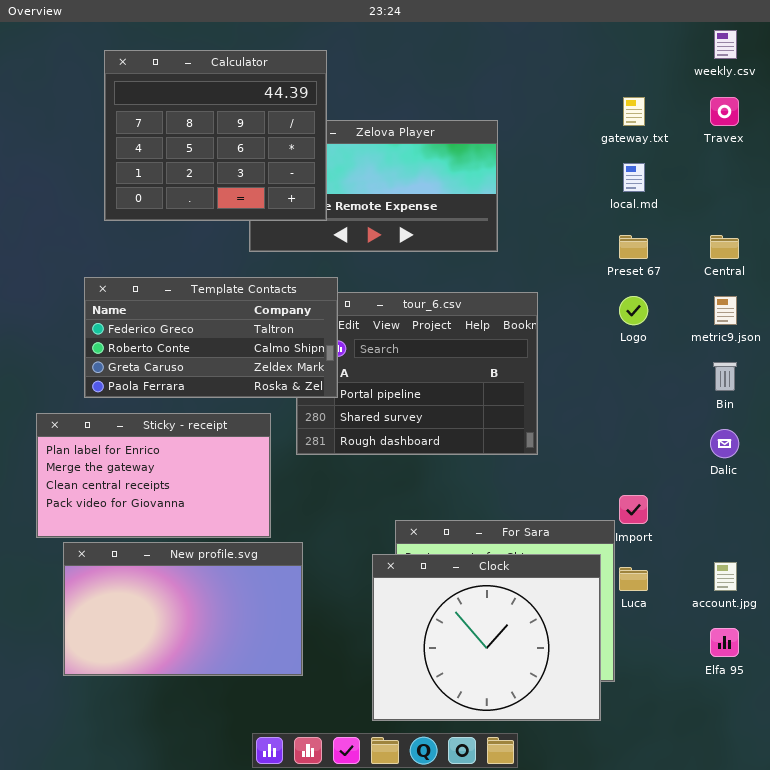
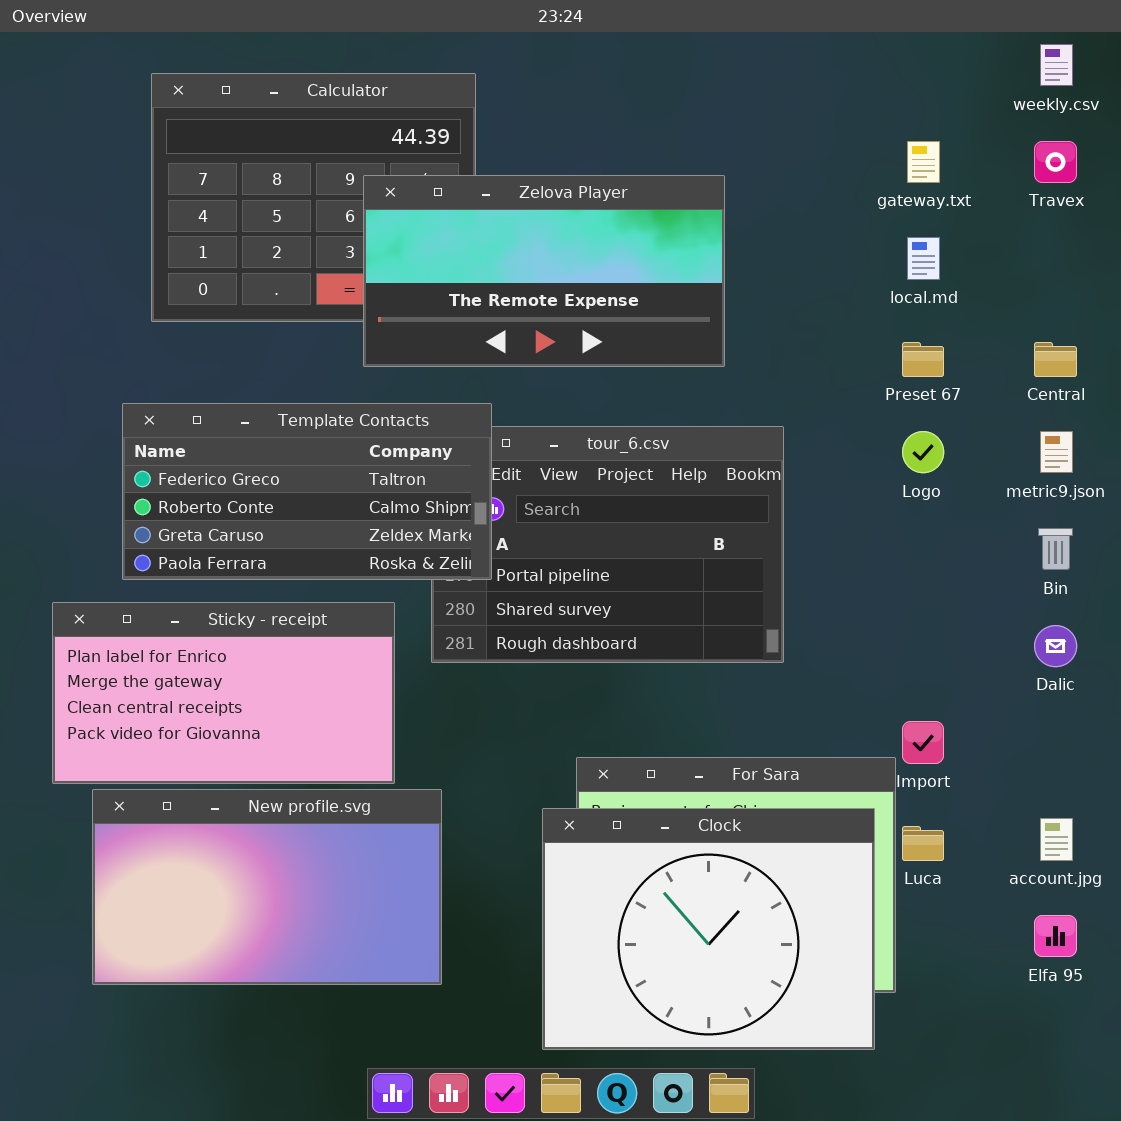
Zelova Player: [249,120,498,252] -> [363,175,725,367], raised

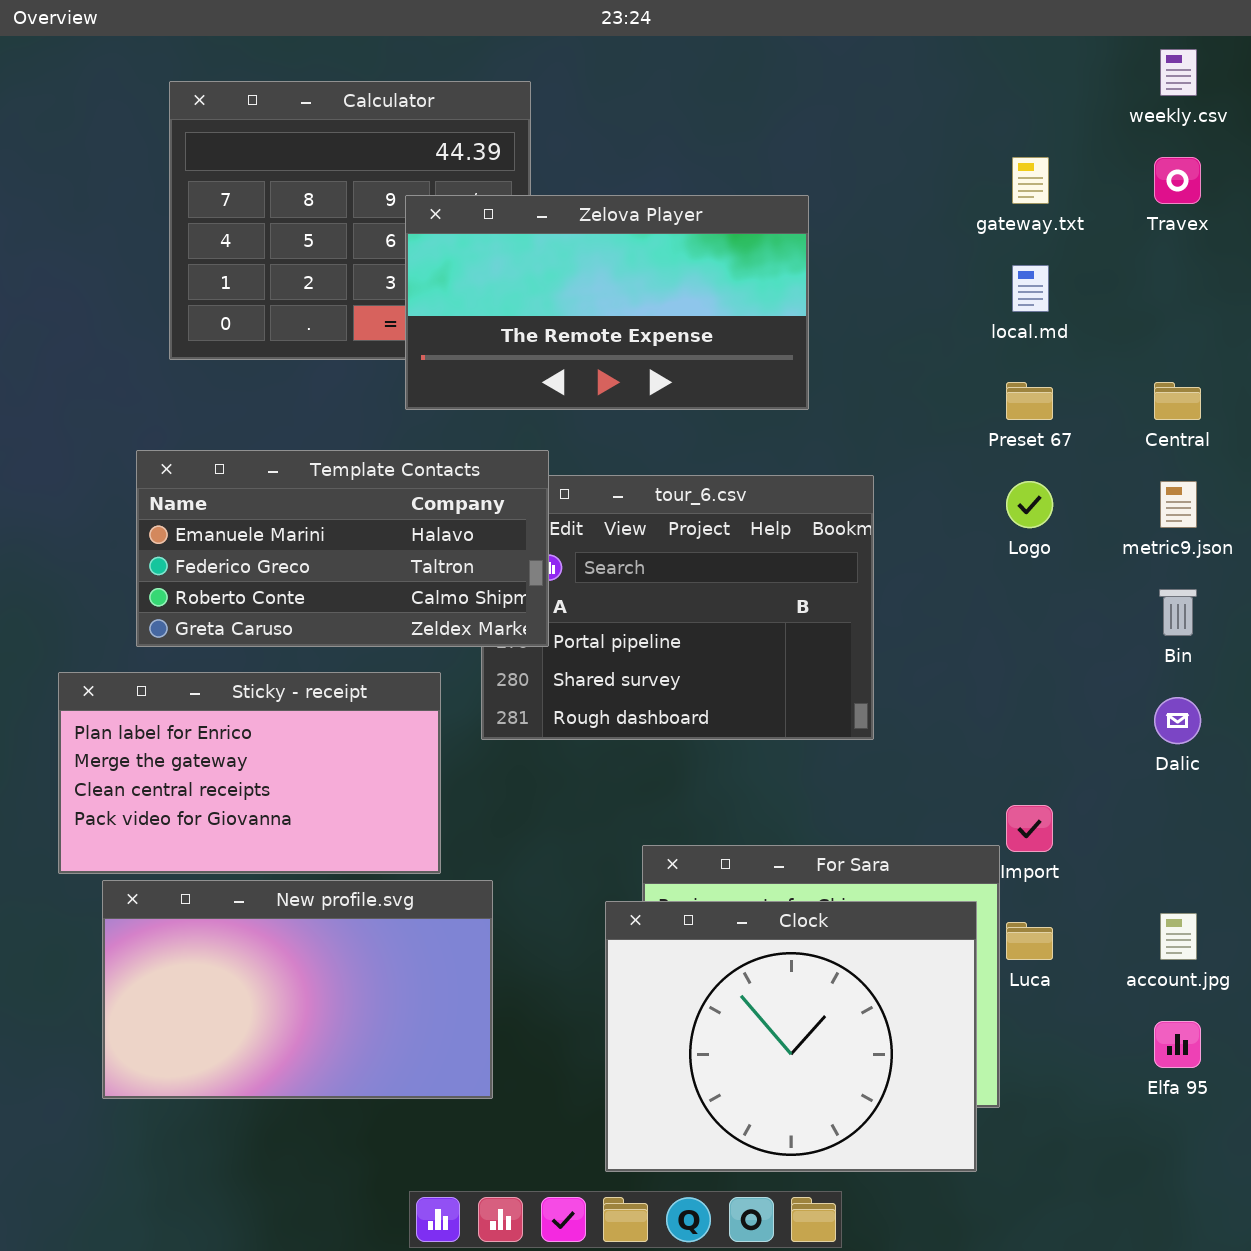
Template Contacts: [122,403,492,580] -> [136,450,549,647], scrolled up 1 row

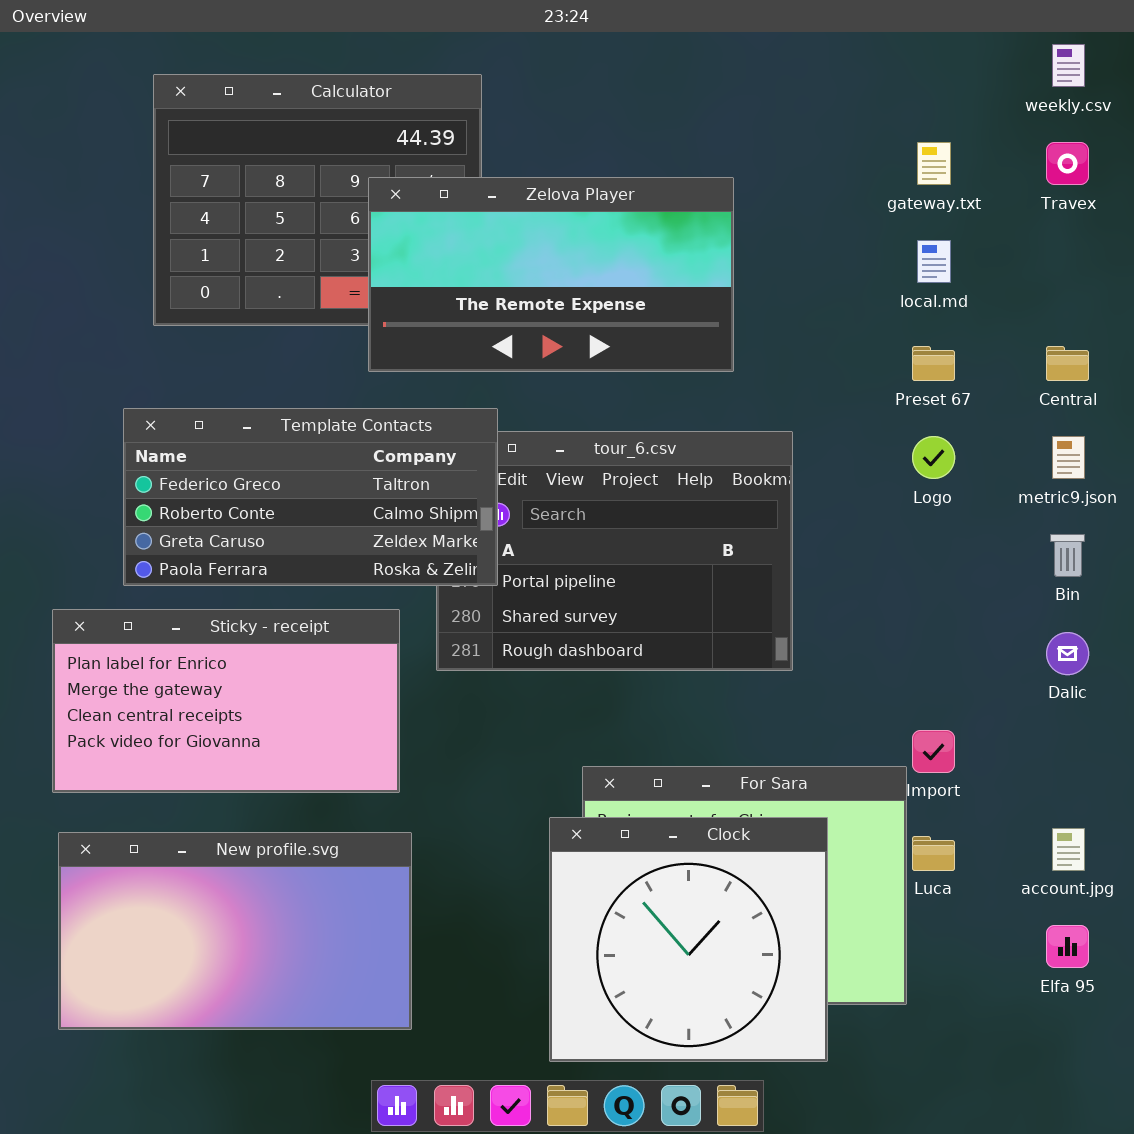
Template Contacts: [136,450,549,647] -> [123,408,498,586], scrolled down 1 row
New profile.svg: [102,880,493,1099] -> [58,832,412,1030], moved
Clock: [605,901,977,1172] -> [549,817,828,1062], resized

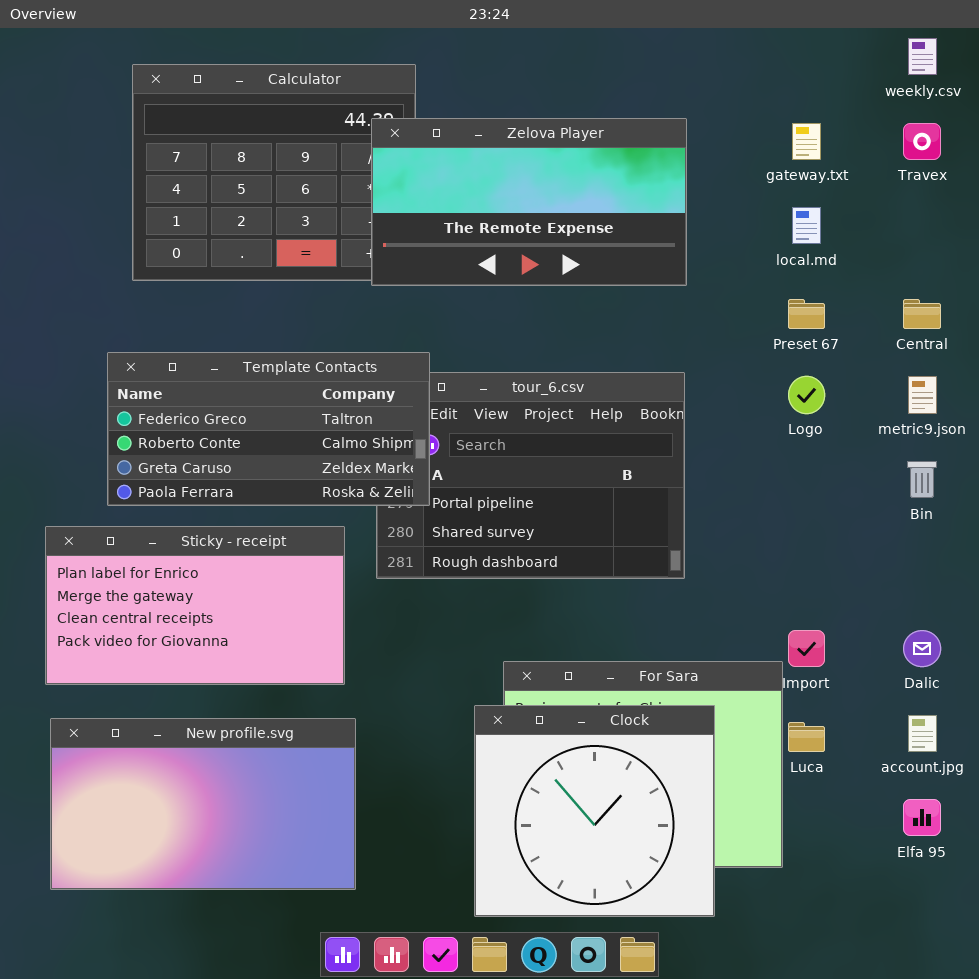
Zelova Player: [368,177,734,372] -> [371,118,687,286], moved
Dalic: [1046,632,1089,675] -> [903,630,941,667], moved

